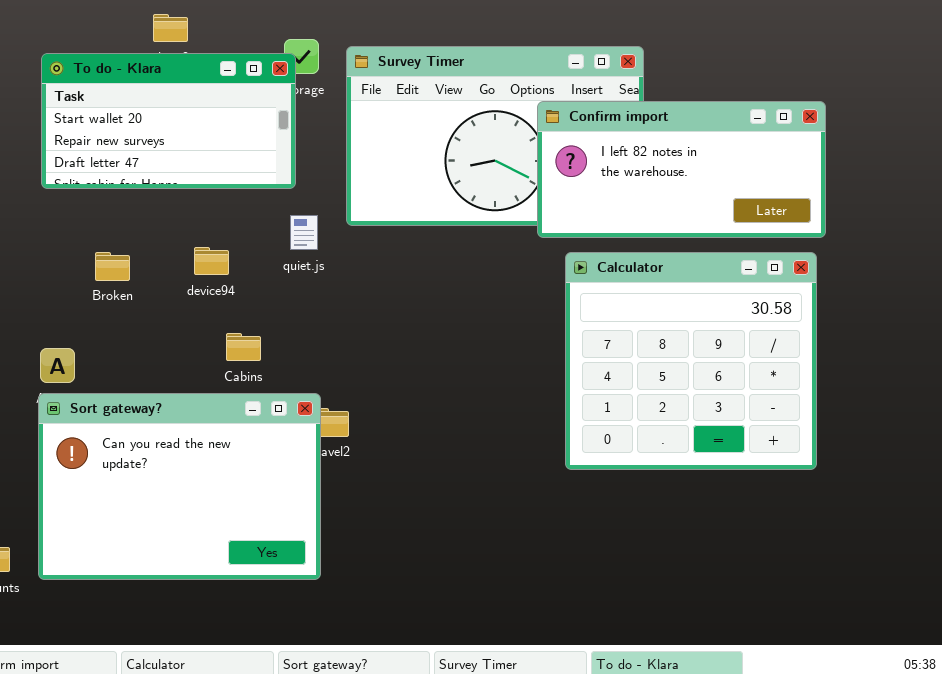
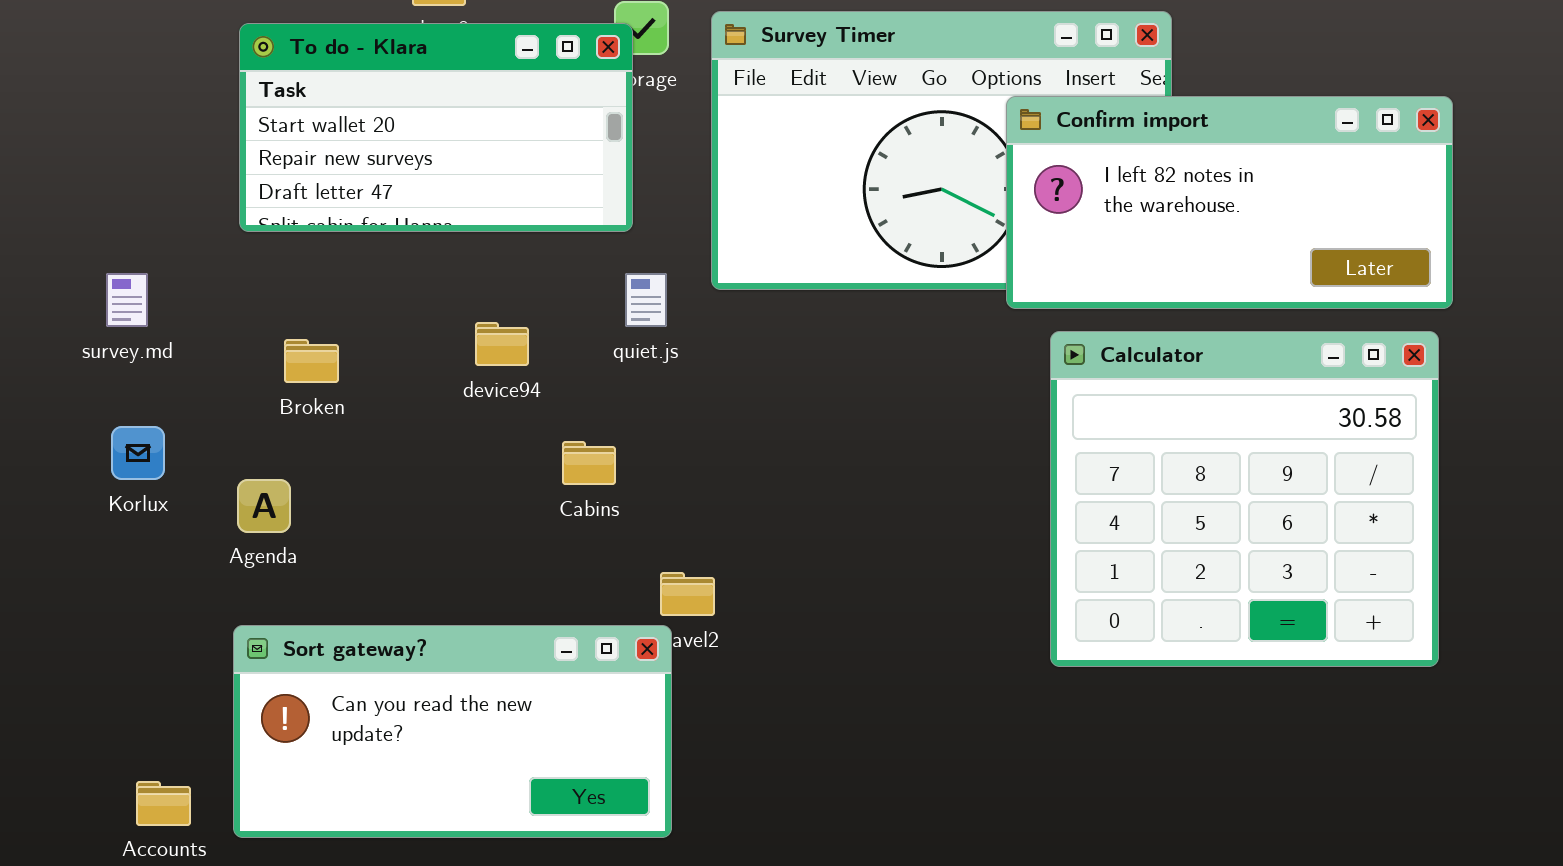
Broken: [95,252,130,281] -> [284,339,339,383], moved
Cabins: [226,333,261,361] -> [562,441,616,485], moved
Sort gateway?: [38,393,321,580] -> [233,625,672,838], resized

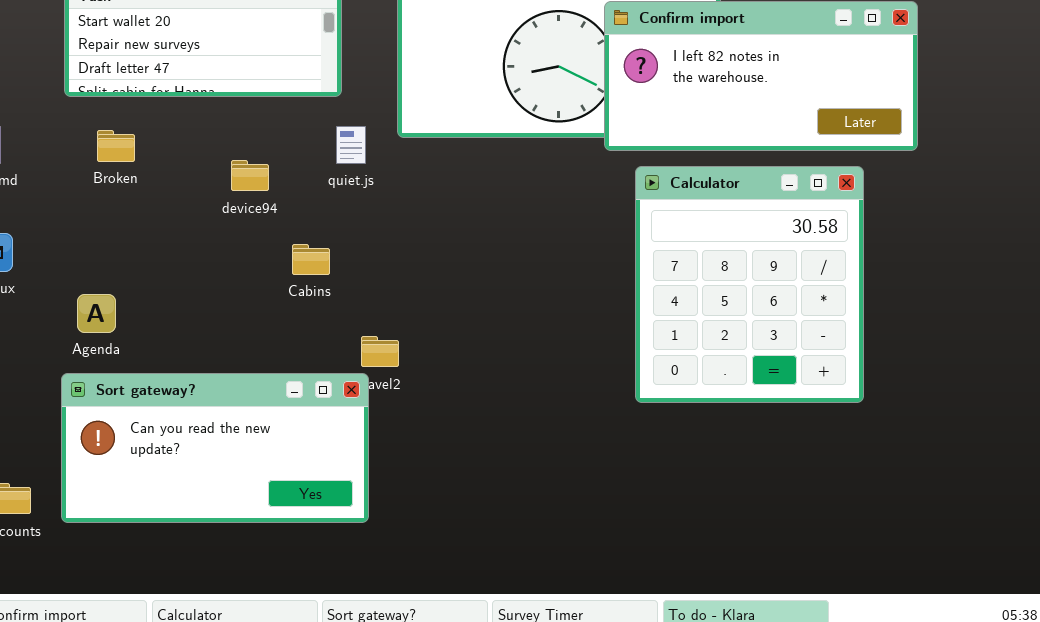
Calculator: [1050,331,1439,667] -> [635,166,864,403], resized
Broken: [284,339,339,383] -> [97,130,135,162], moved
Agenda: [237,479,291,533] -> [77,294,116,333], moved

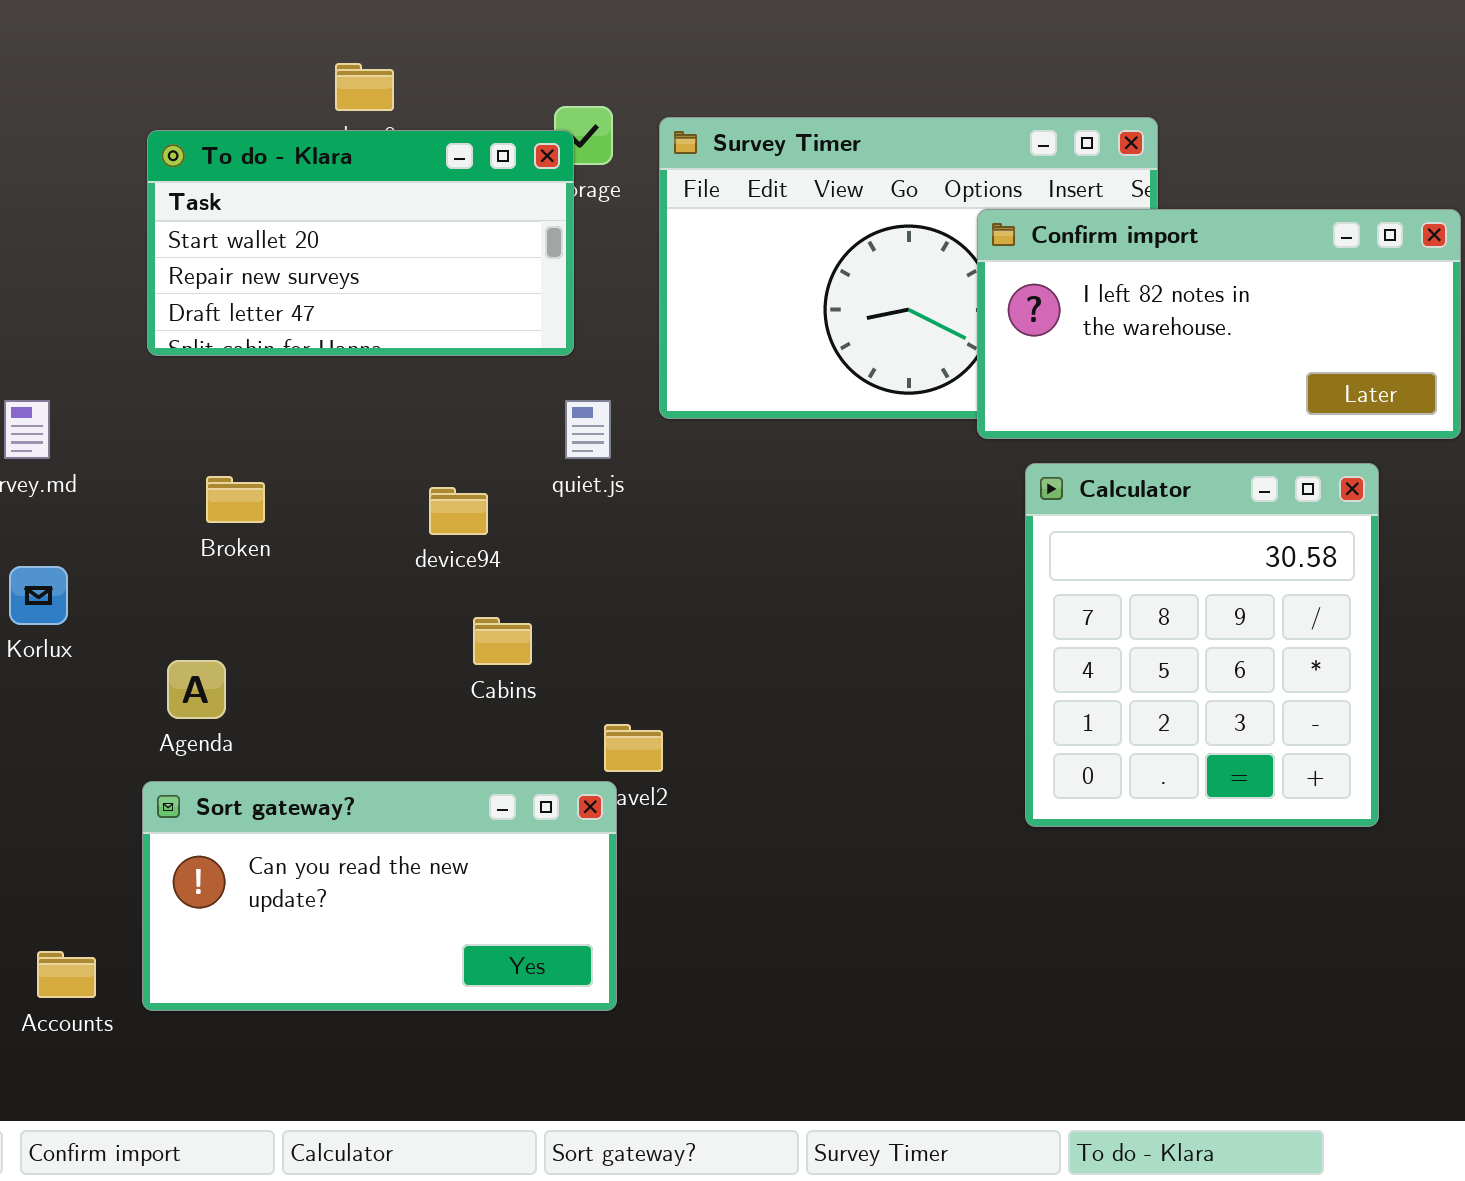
Broken: [97,130,135,162] -> [206,476,265,523], moved
device94: [231,160,269,191] -> [429,487,488,535], moved
Cabins: [292,244,330,275] -> [473,617,532,665], moved

